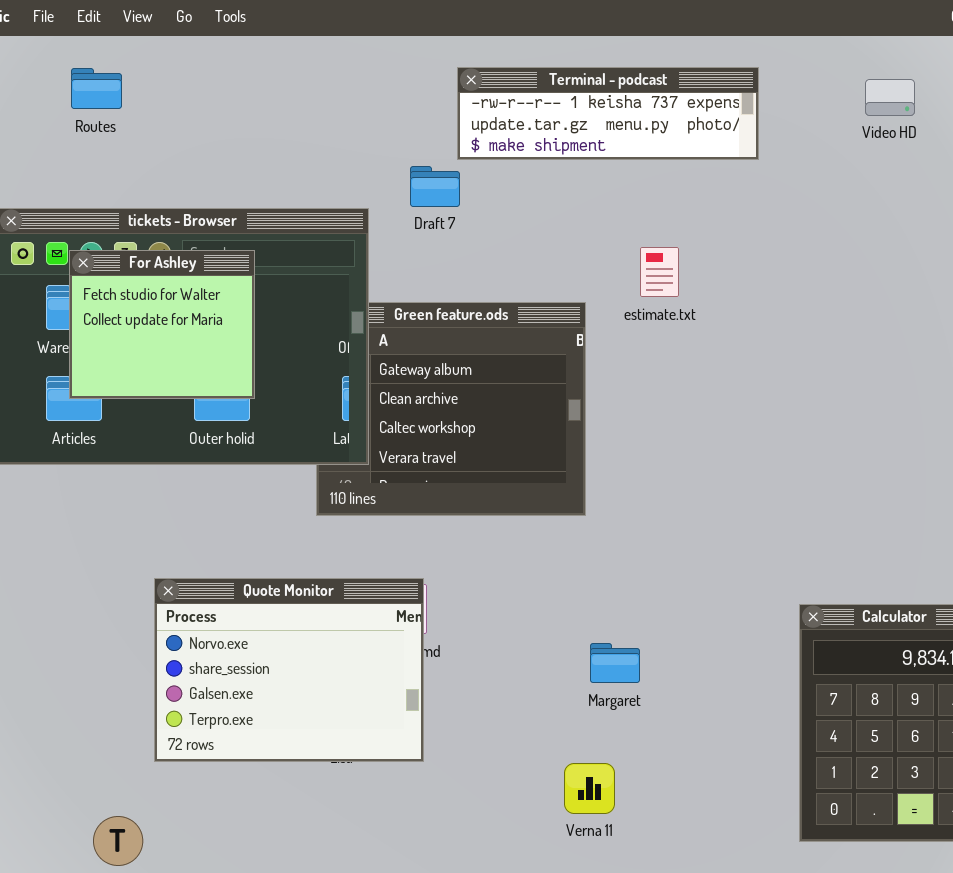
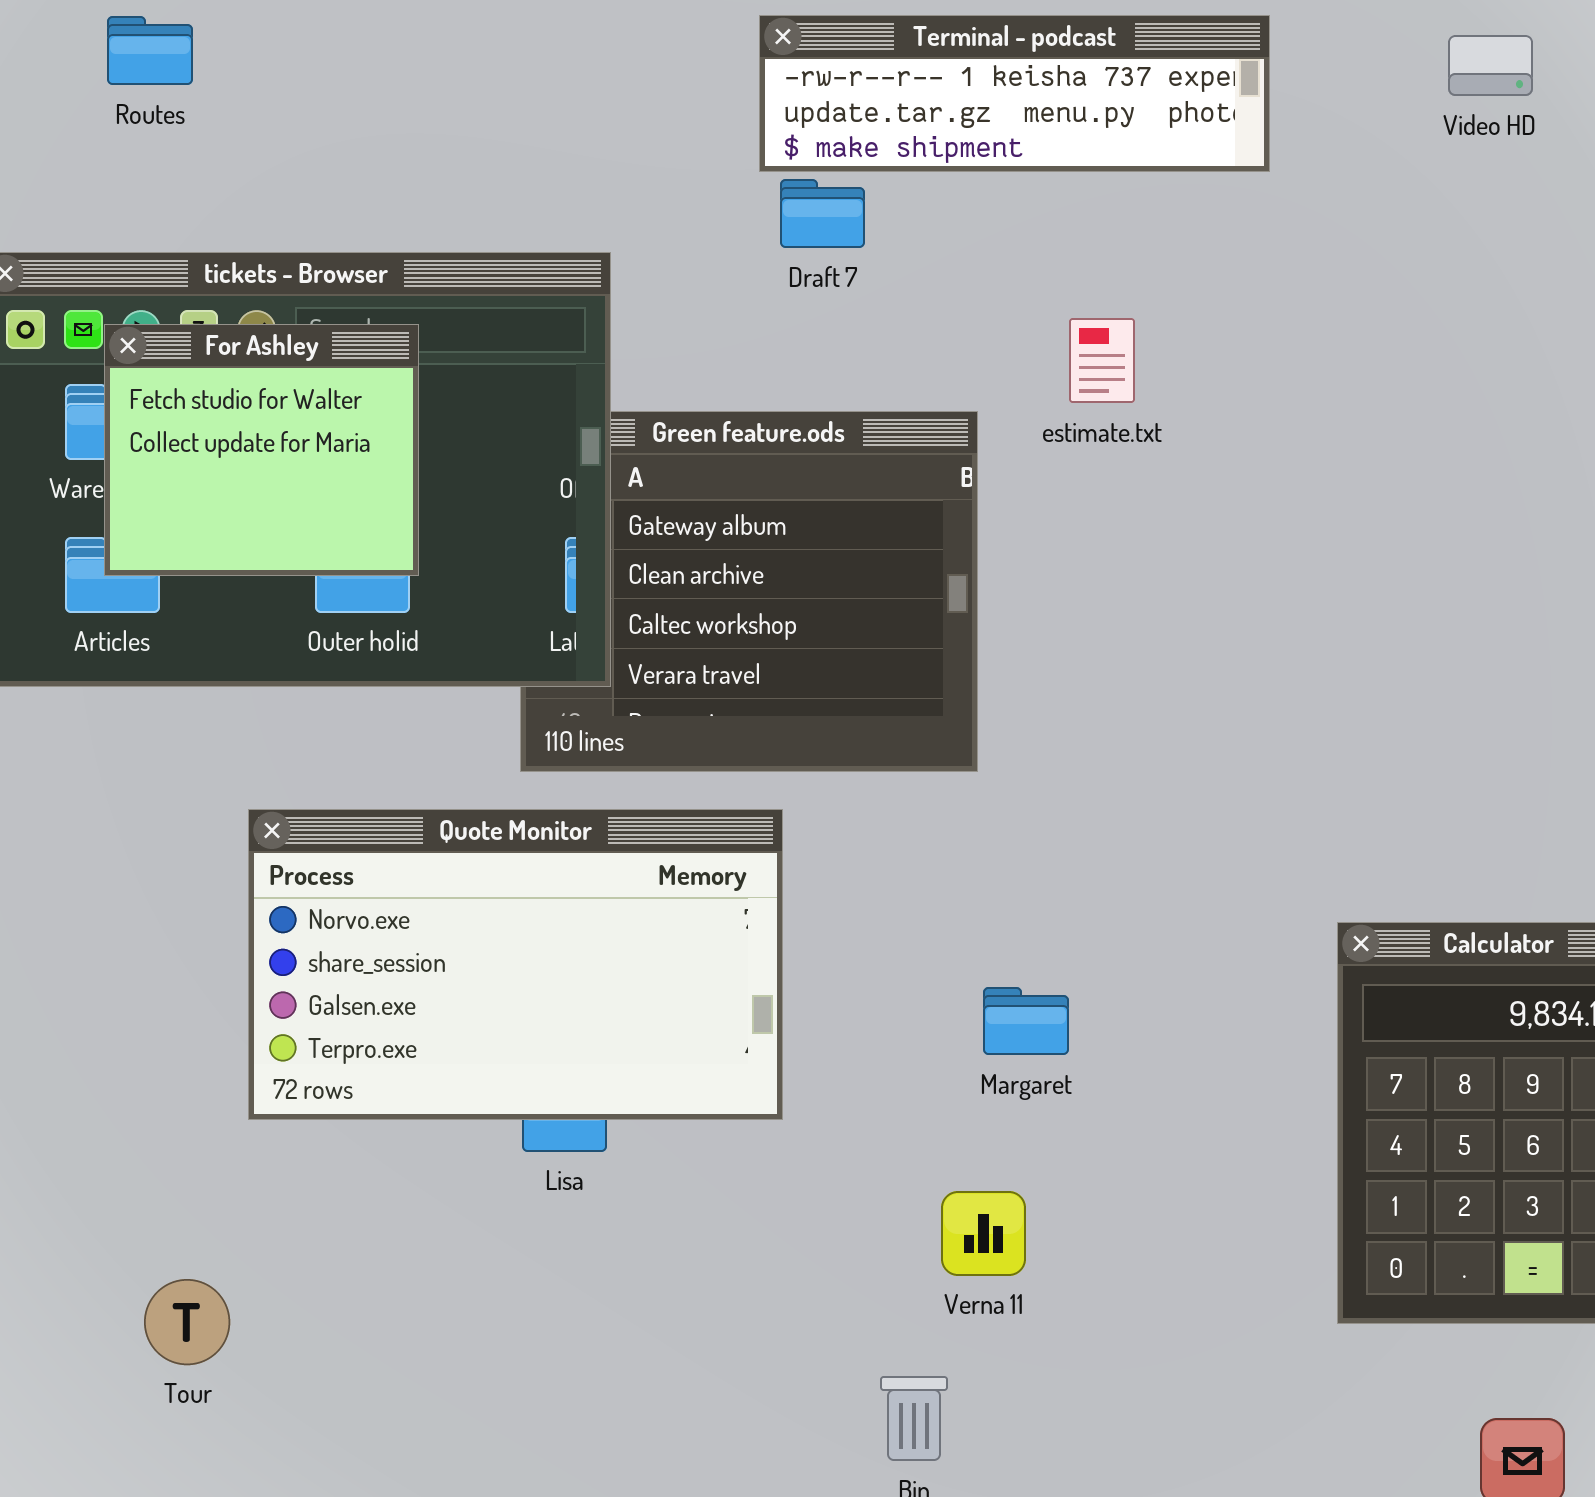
Draft 7: [410,166,460,207] -> [780,179,865,248], moved
Quote Monitor: [154,578,424,762] -> [248,809,783,1120], moved, resized

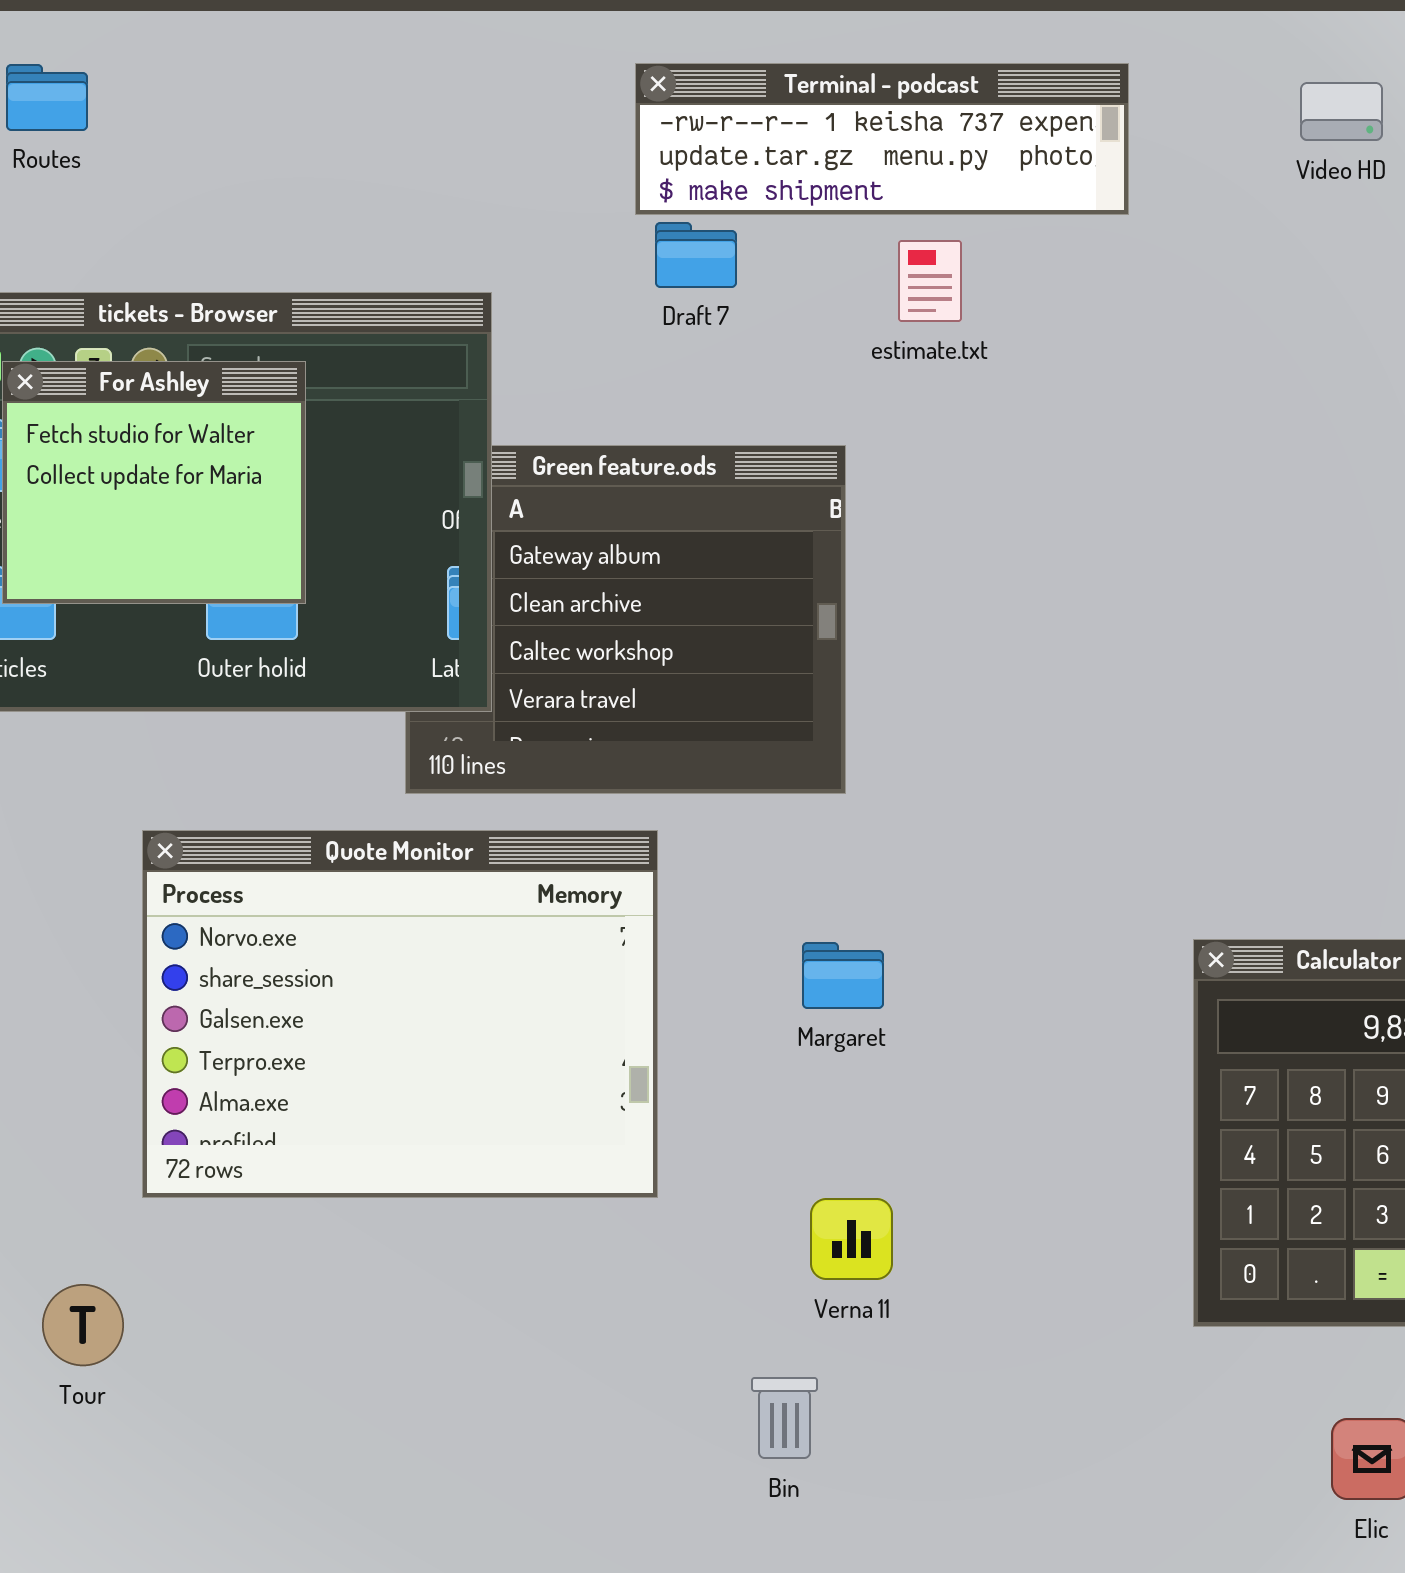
estimate.txt: [1069,318,1135,403] -> [898,240,962,322], moved
Quote Monitor: [248,809,783,1120] -> [142,830,658,1198], resized
Margaret: [983,987,1069,1055] -> [802,942,884,1009], moved

